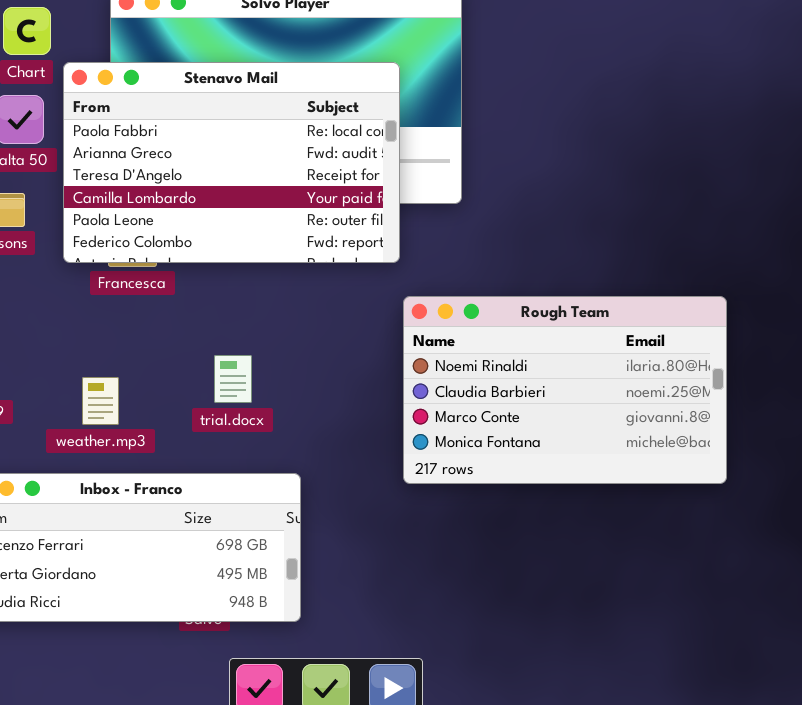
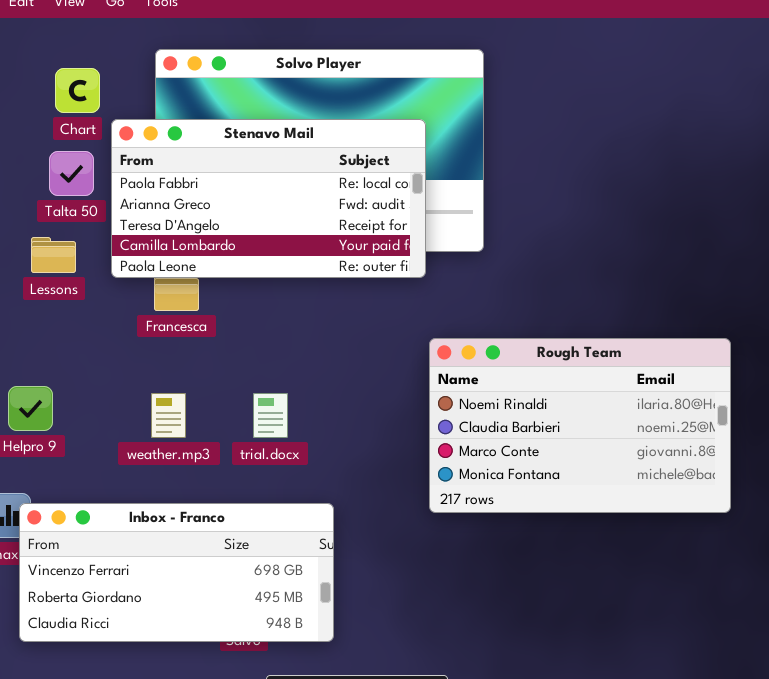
Stenavo Mail: [63,62,400,263] -> [111,119,426,278], resized
weather.mp3: [82,377,119,425] -> [151,393,186,438], moved

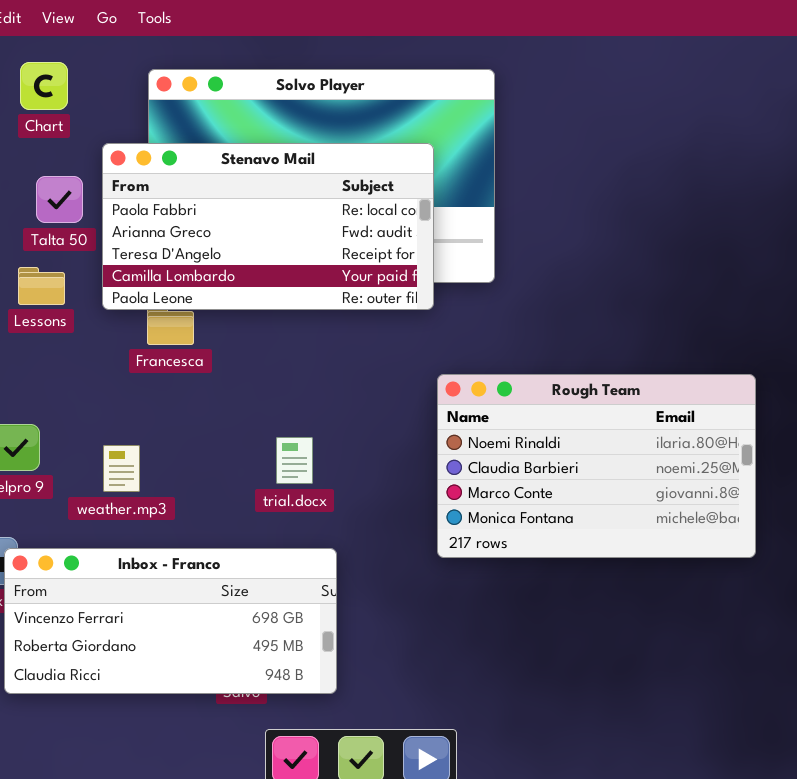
Chart: [55,68,100,113] -> [20,62,68,110], moved
weather.mp3: [151,393,186,438] -> [103,445,140,492], moved
trial.docx: [253,393,288,438] -> [276,437,313,484], moved

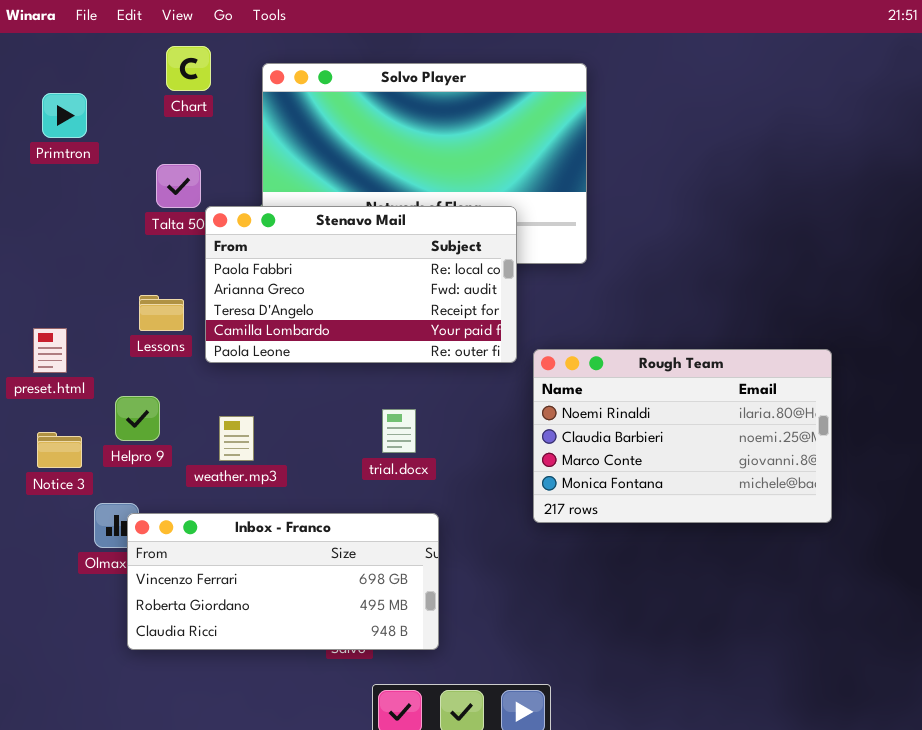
Chart: [20,62,68,110] -> [166,46,211,91], moved
Stenavo Mail: [102,143,434,310] -> [205,206,517,363], moved
Lessons: [18,267,65,305] -> [139,295,184,331], moved

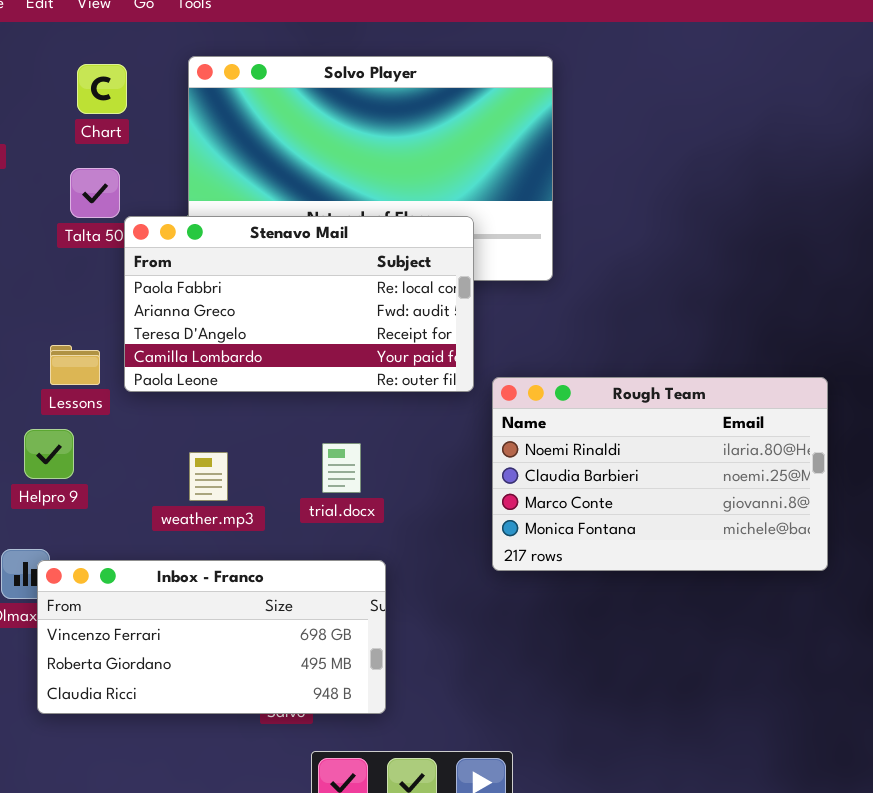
Chart: [166,46,211,91] -> [77,64,127,114], moved
Lessons: [139,295,184,331] -> [50,345,100,385], moved
weather.mp3: [219,416,254,461] -> [189,452,228,501], moved

